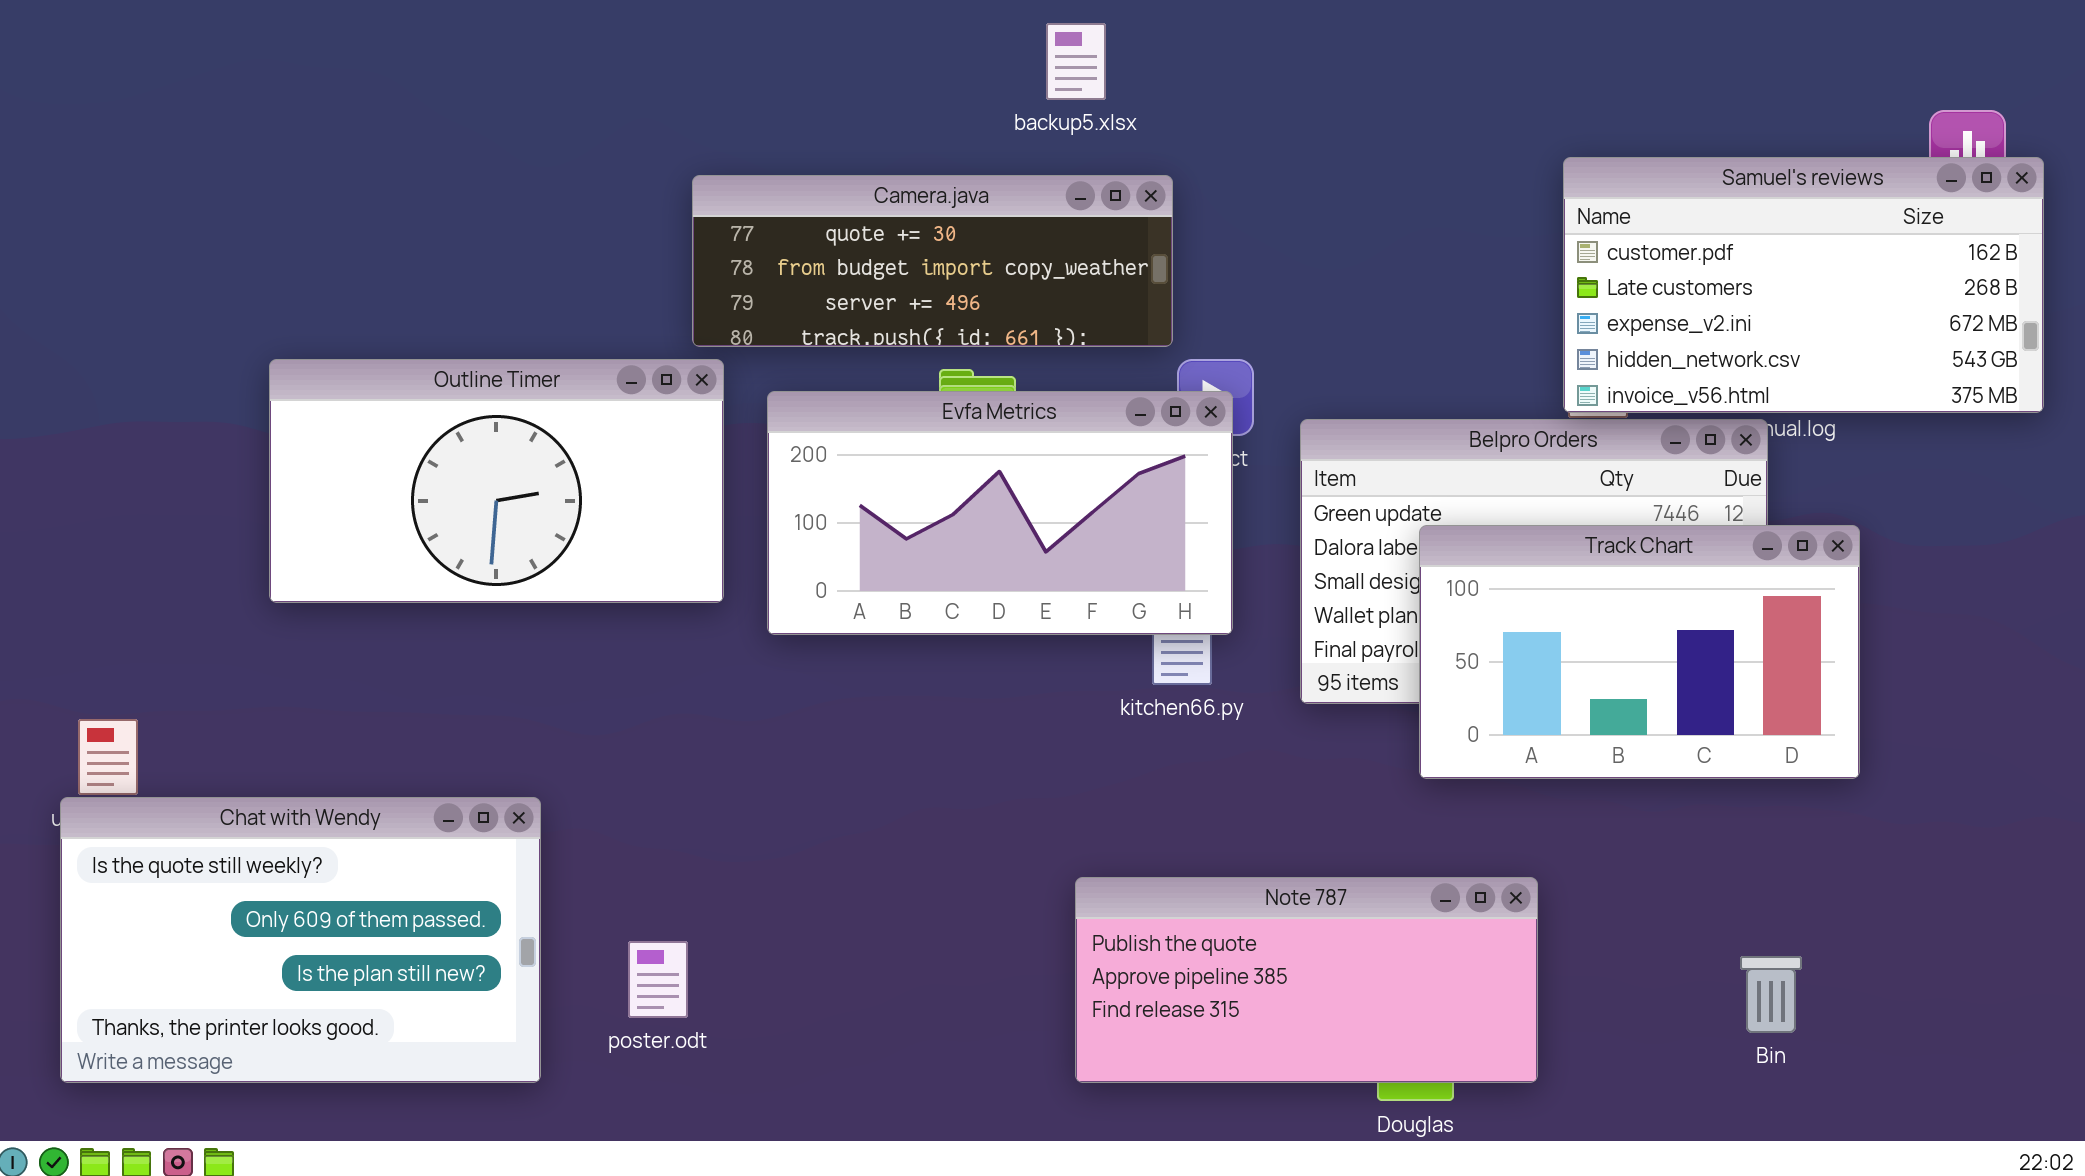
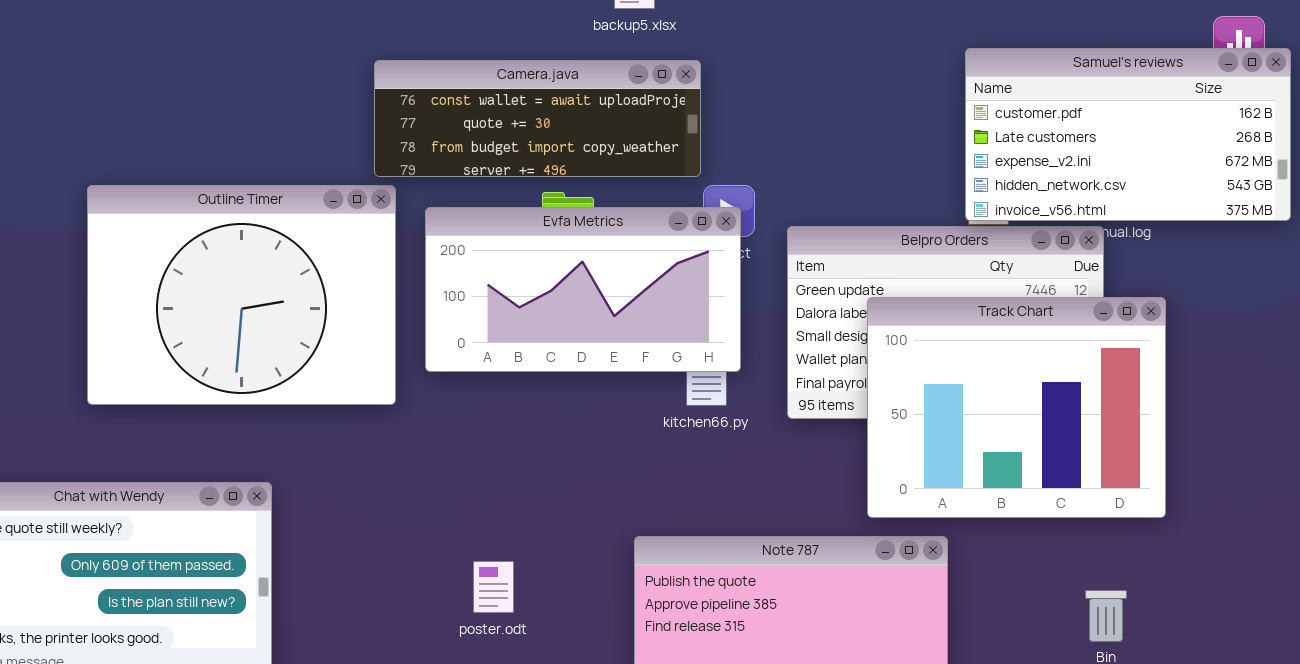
Camera.java: [692,175,1173,347] -> [374,60,701,177], scrolled up 1 row
Outline Timer: [269,359,724,603] -> [87,185,396,405], resized
Track Chart: [1419,525,1860,779] -> [867,297,1166,518], resized
poster.odt: [628,941,688,1018] -> [473,561,514,613], moved

